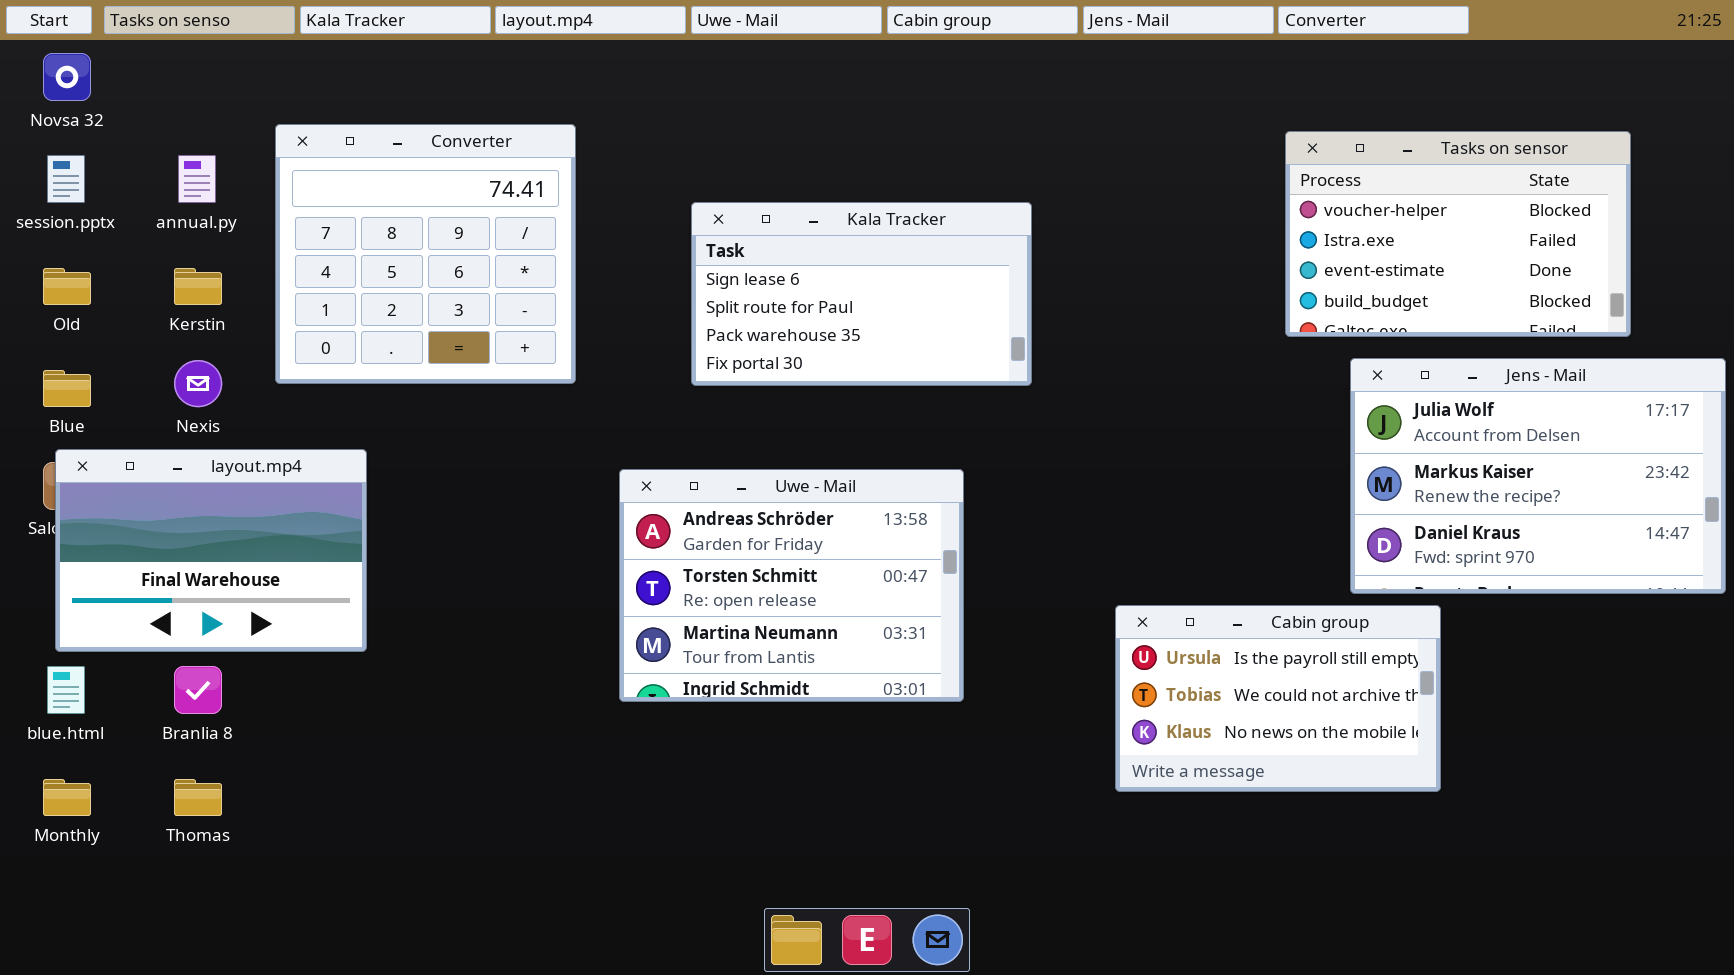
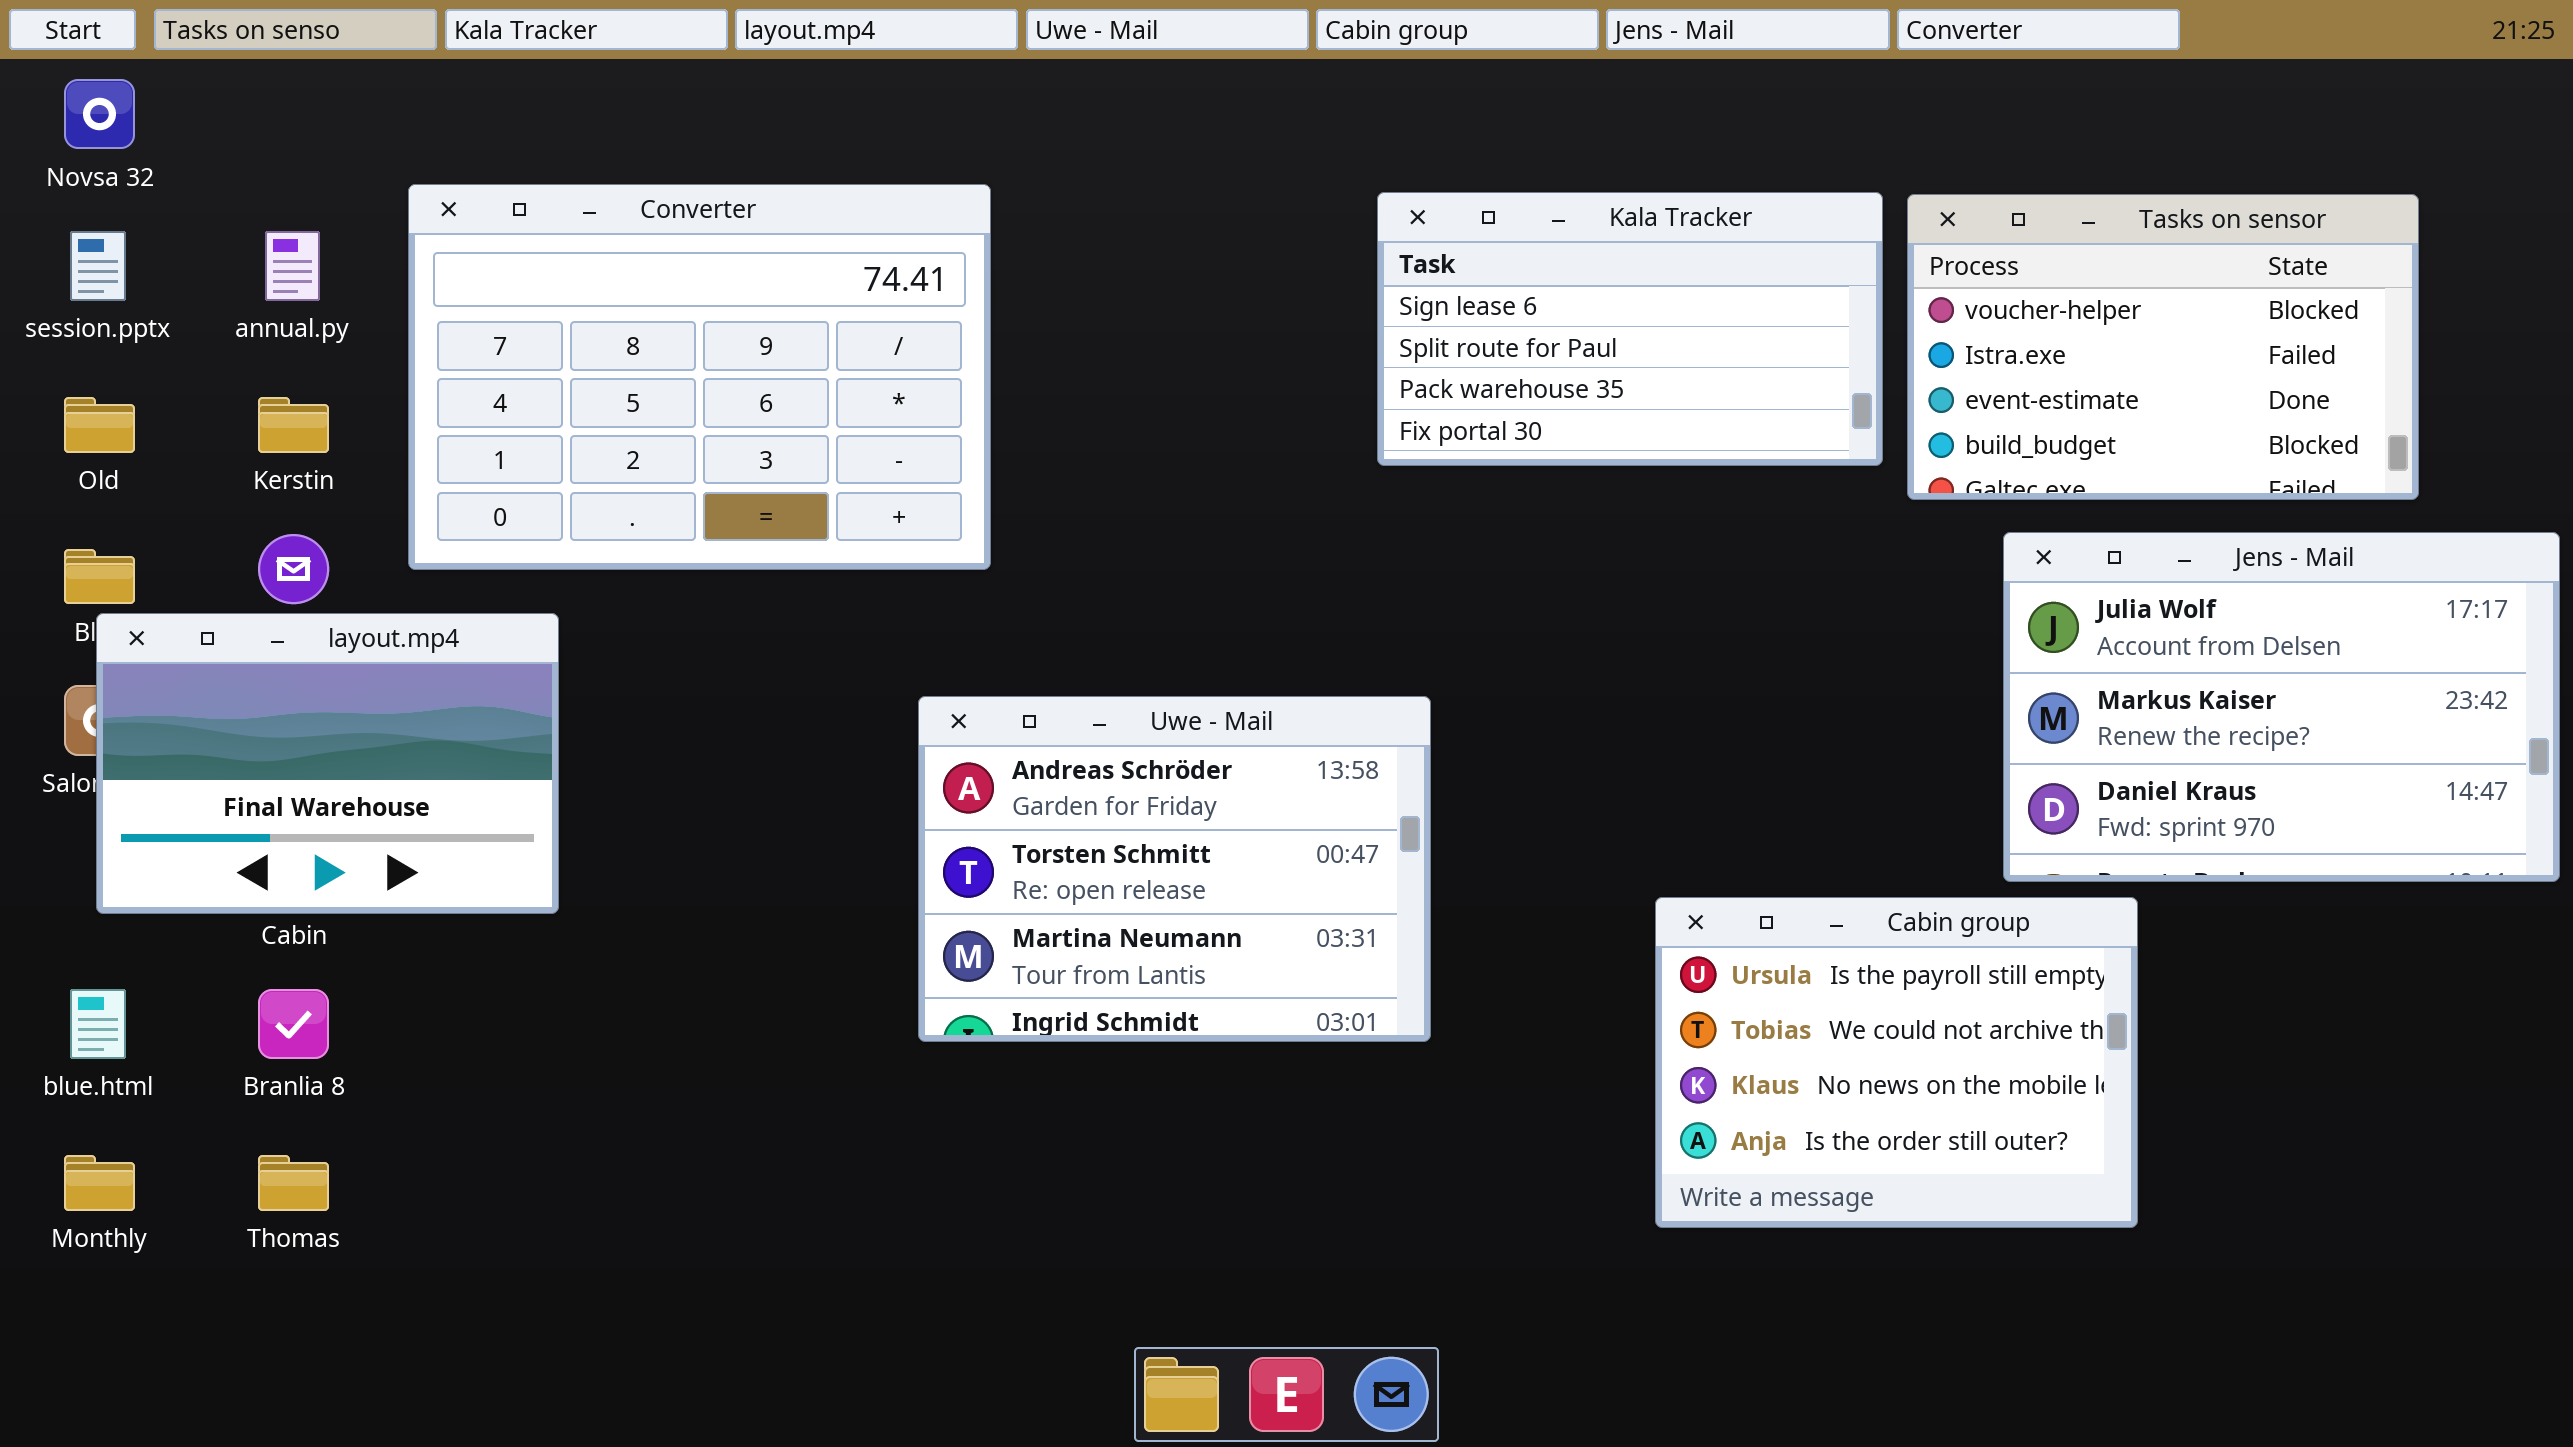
Converter: [275,124,576,384] -> [408,184,991,570], resized
Kala Tracker: [691,202,1032,386] -> [1377,192,1883,466], moved
layout.mp4: [55,449,367,652] -> [96,613,559,914], moved
Cabin group: [1115,605,1441,792] -> [1655,897,2138,1228], resized

